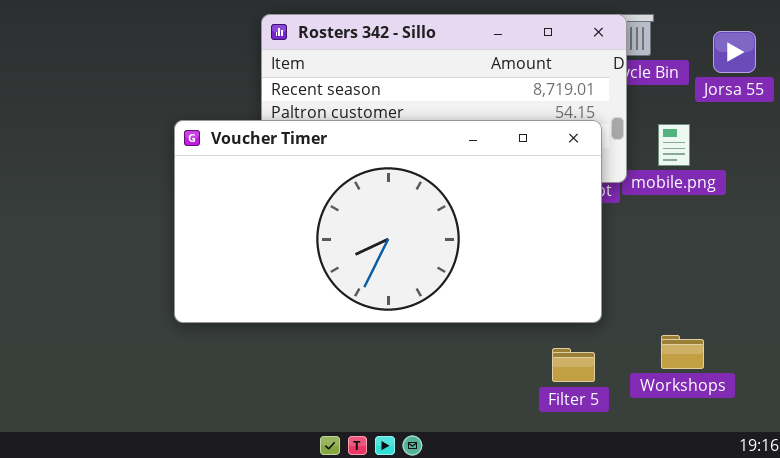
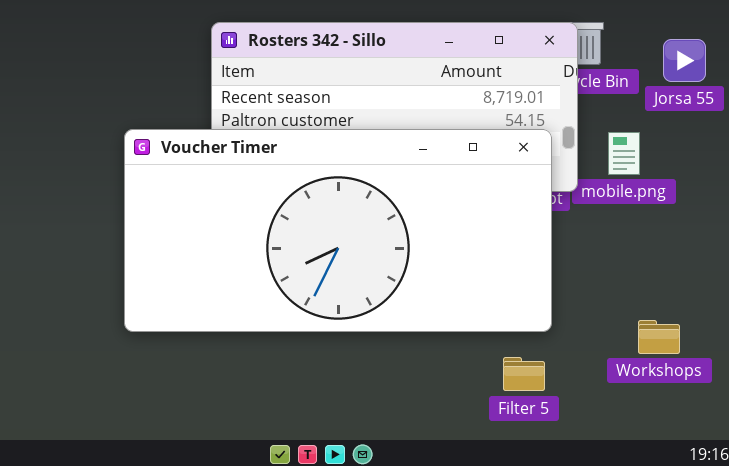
Workshops: [661,335,704,369] -> [638,320,680,354], moved

